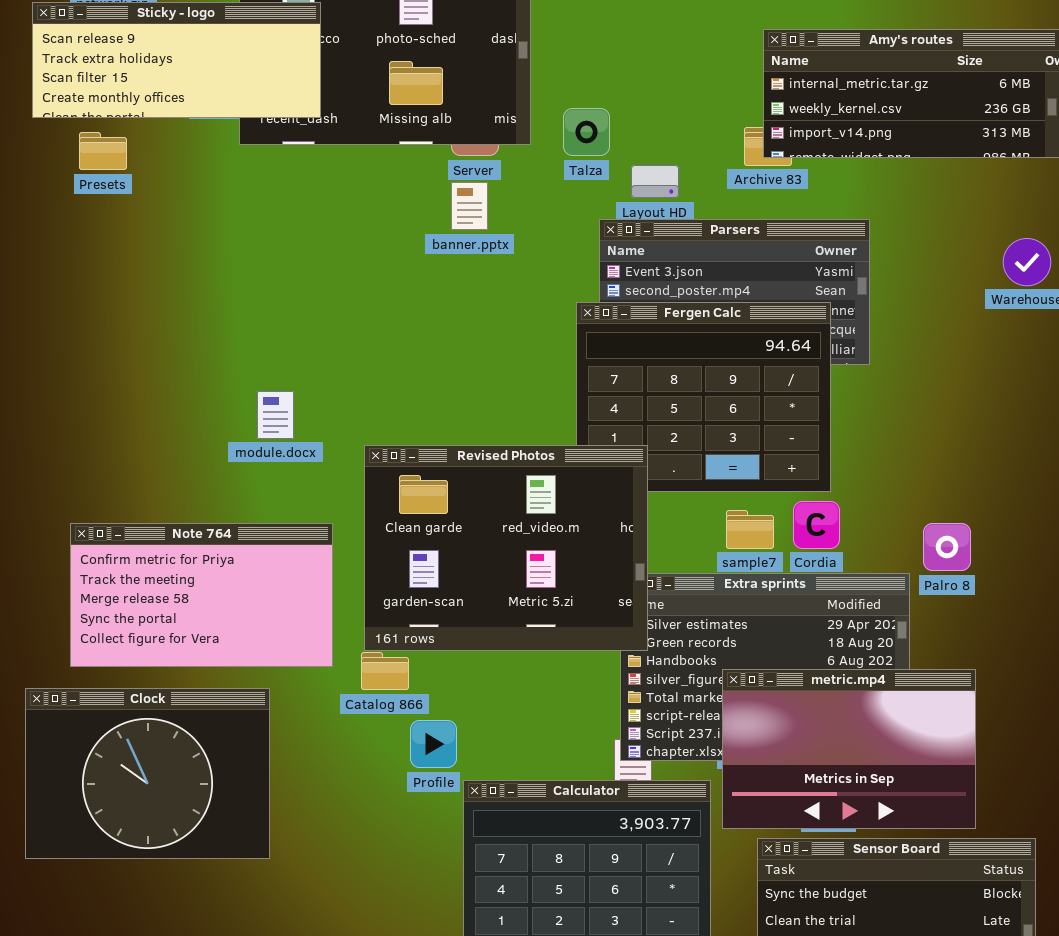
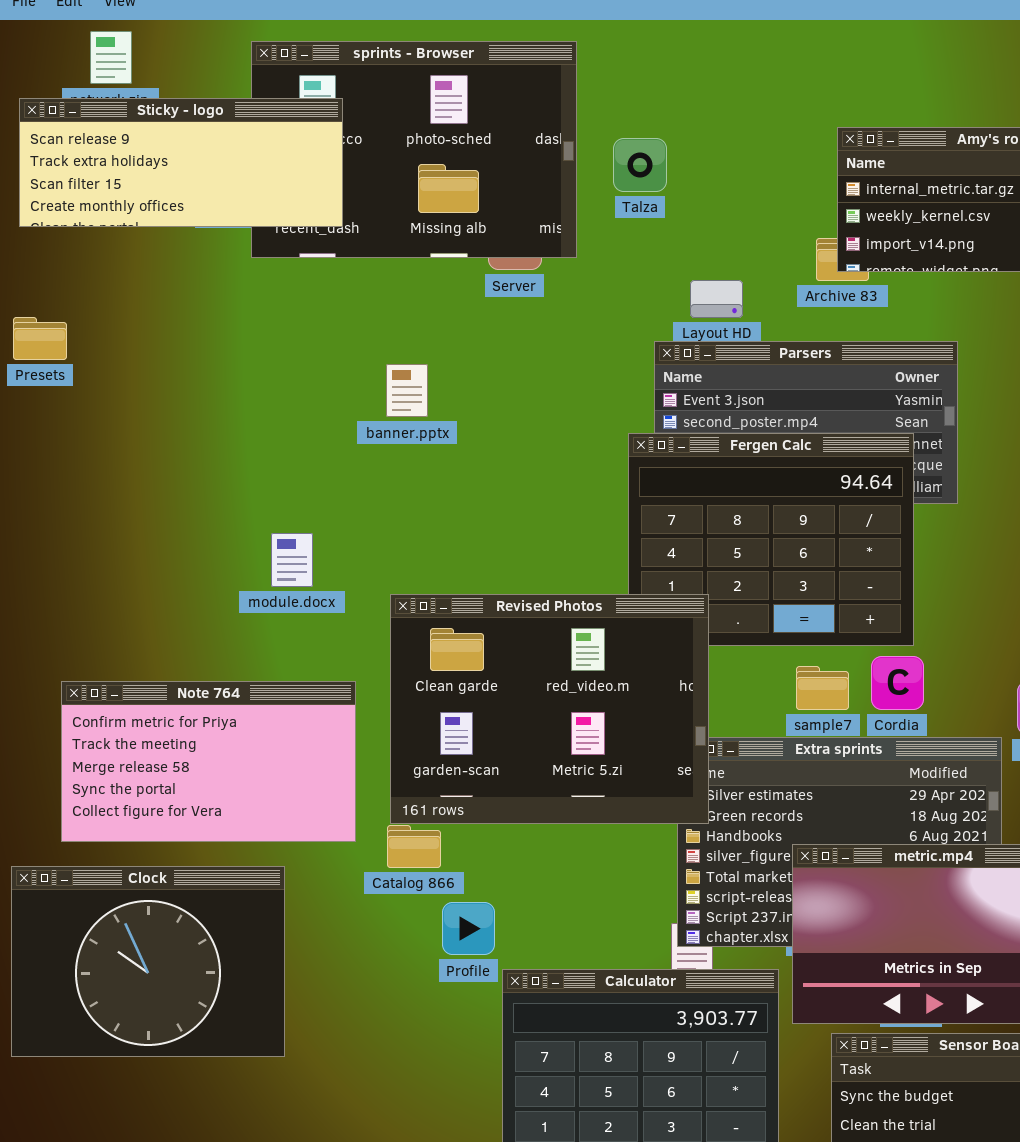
Talza: [563,108,610,156] -> [613,138,667,192], moved
Presets: [79,132,127,170] -> [13,317,67,360], moved
banner.pptx: [451,182,488,230] -> [386,364,428,417], moved

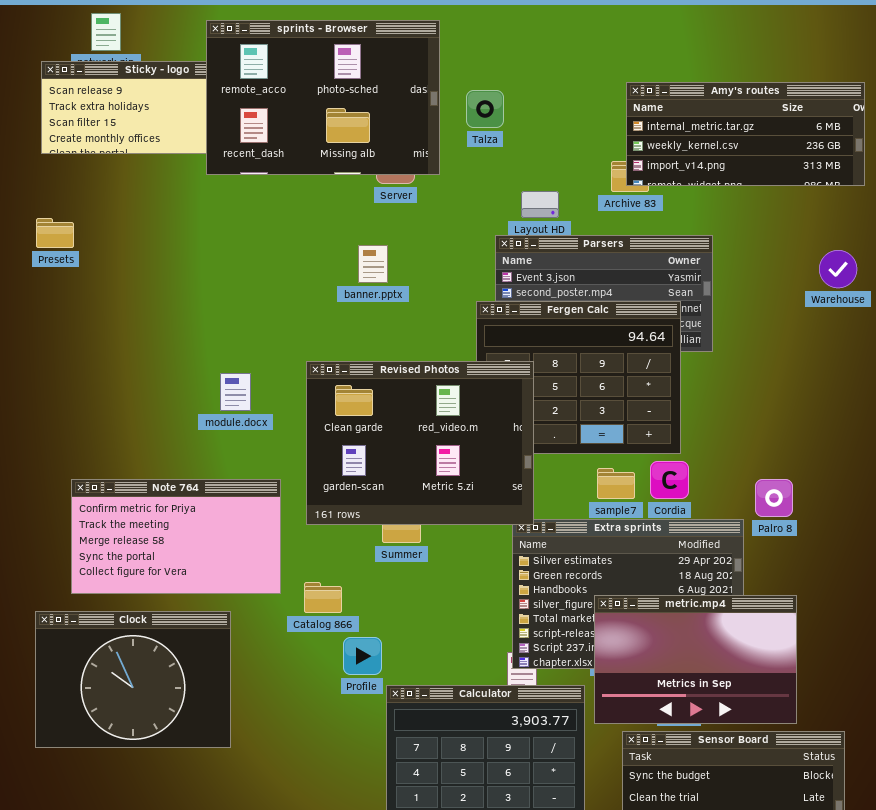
sprints - Browser: [251,41,577,258] -> [206,20,440,175], raised
banner.pptx: [386,364,428,417] -> [358,245,388,283], moved
Revised Photos: [390,594,709,824] -> [306,361,534,525], moved

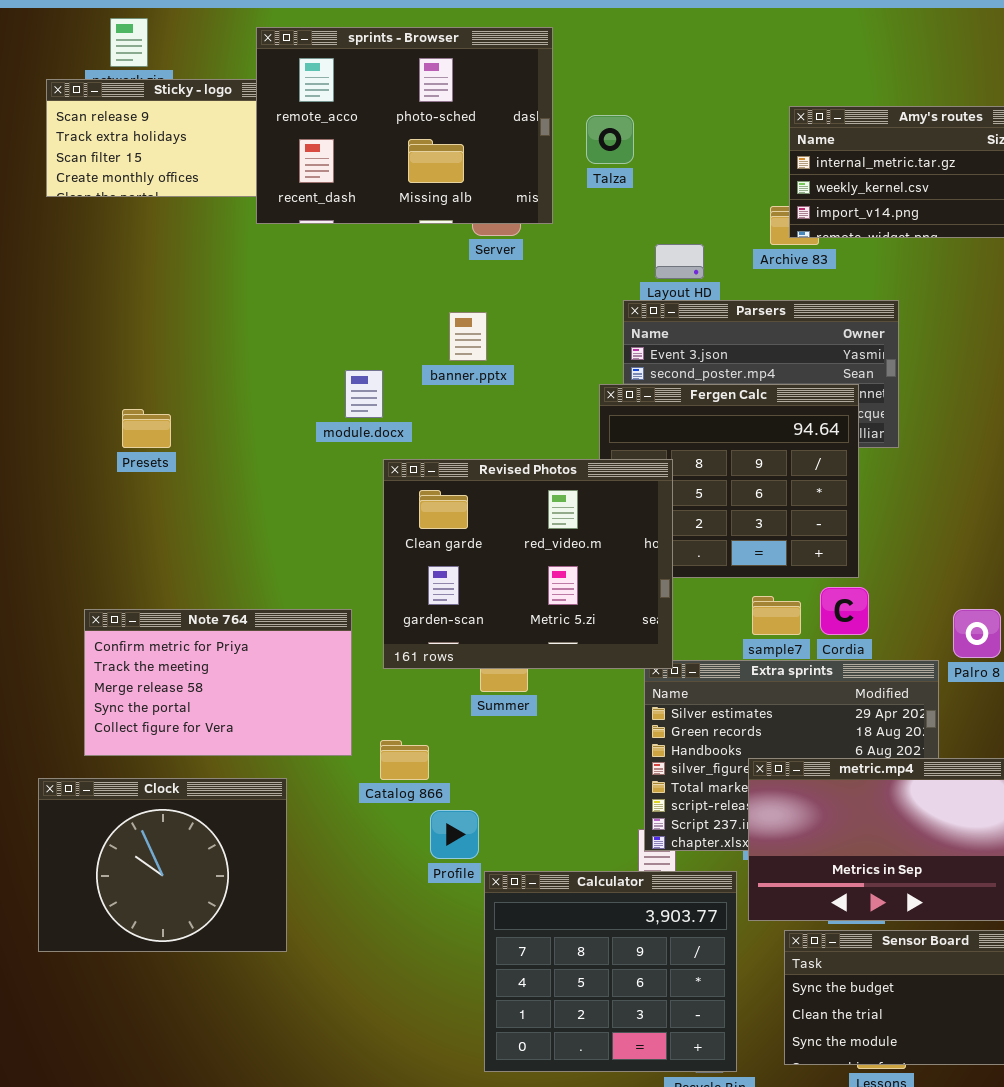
Presets: [36,218,74,248] -> [122,409,171,448], moved
module.docx: [220,373,251,411] -> [345,370,383,418], moved

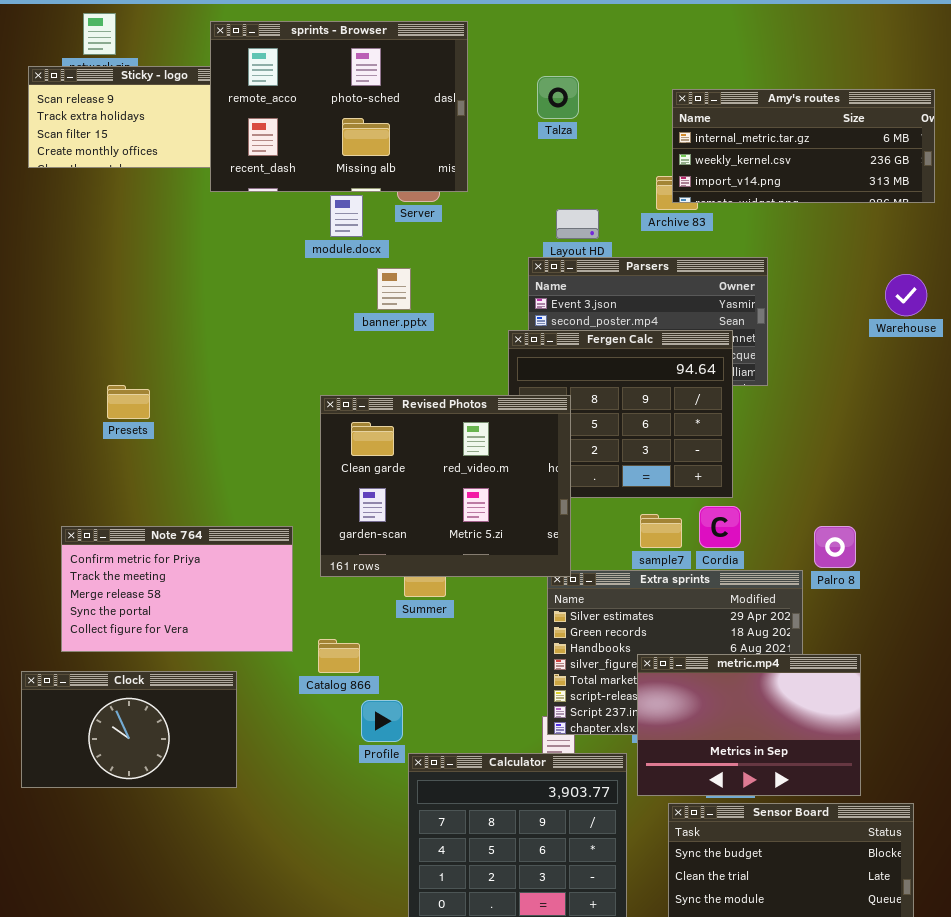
Talza: [586,115,634,164] -> [537,76,579,119], moved
module.docx: [345,370,383,418] -> [330,195,363,237], moved
Presets: [122,409,171,448] -> [107,385,150,419], moved
Clock: [38,778,287,952] -> [21,671,237,788], resized

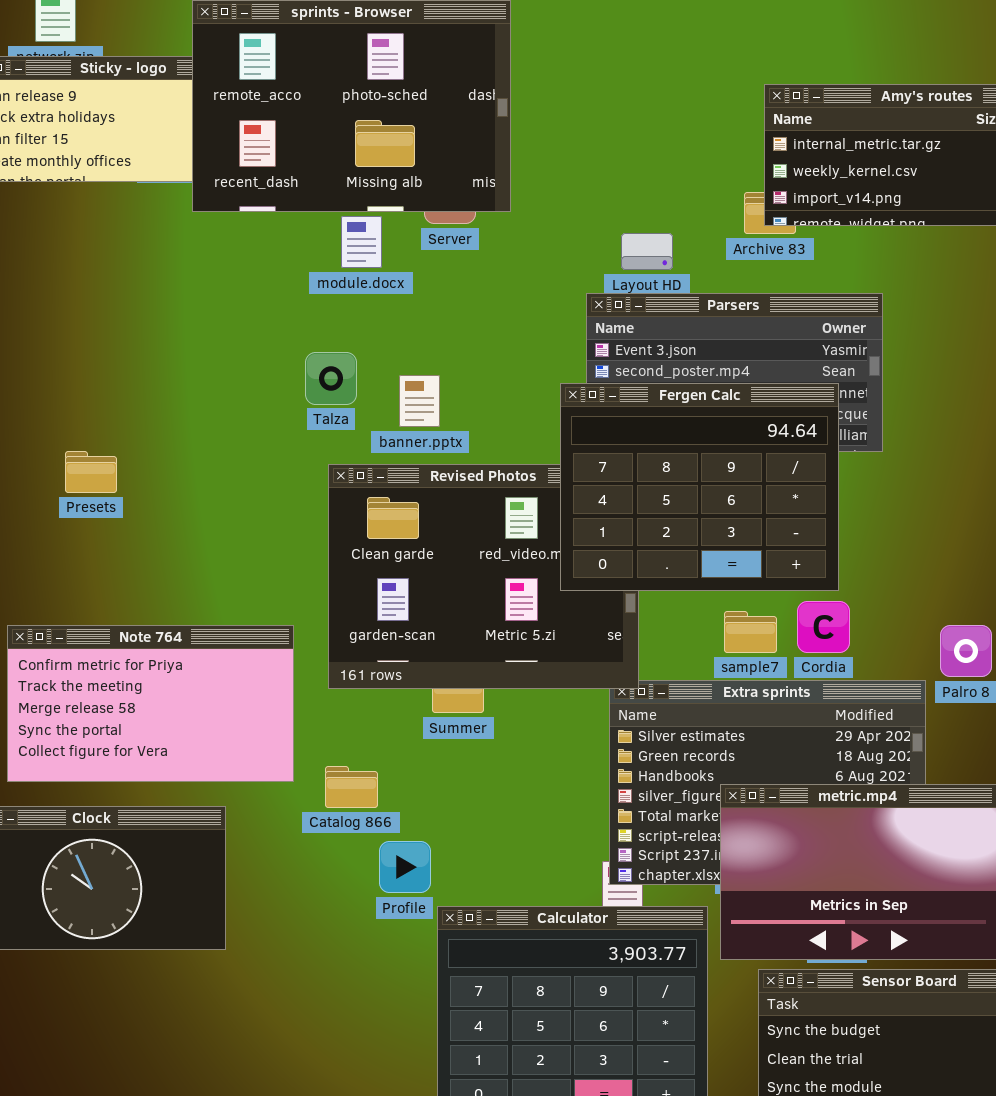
Talza: [537,76,579,119] -> [305,352,357,405], moved
banner.pptx: [377,268,411,310] -> [399,375,440,427], moved
Fergen Calc: [508,330,733,498] -> [560,383,839,591], raised

